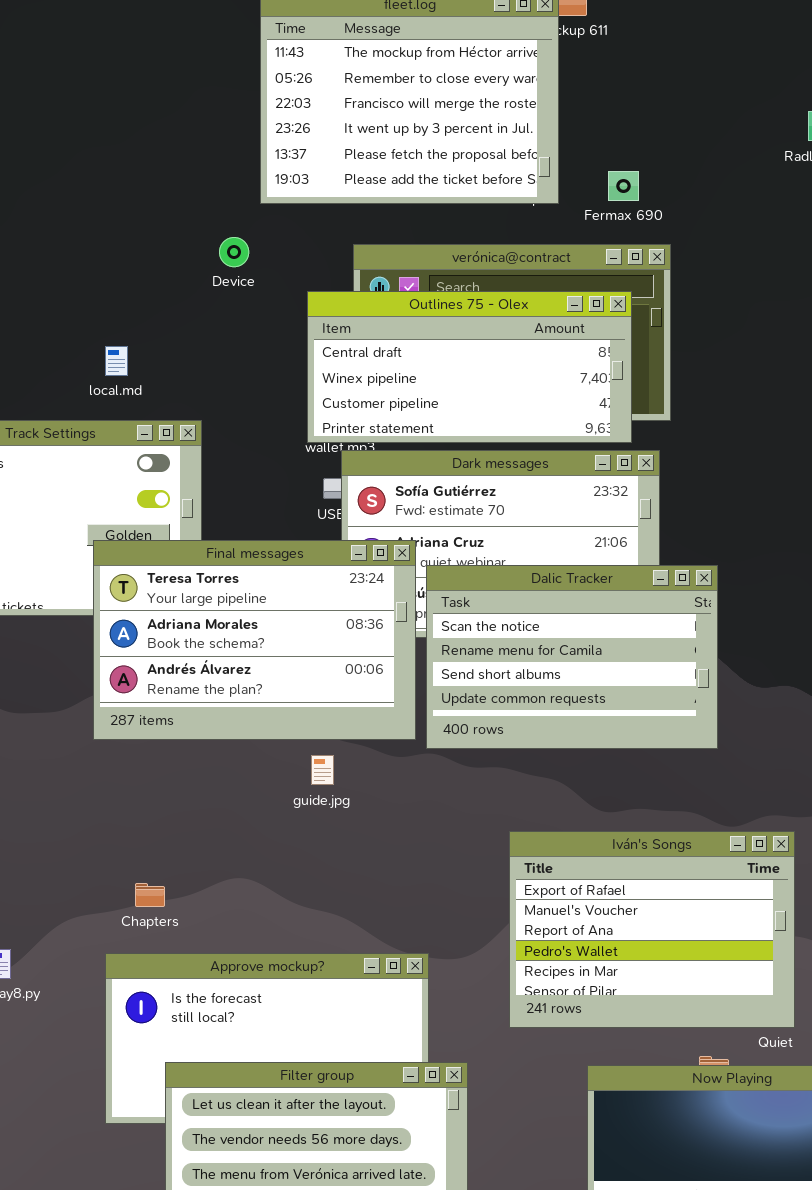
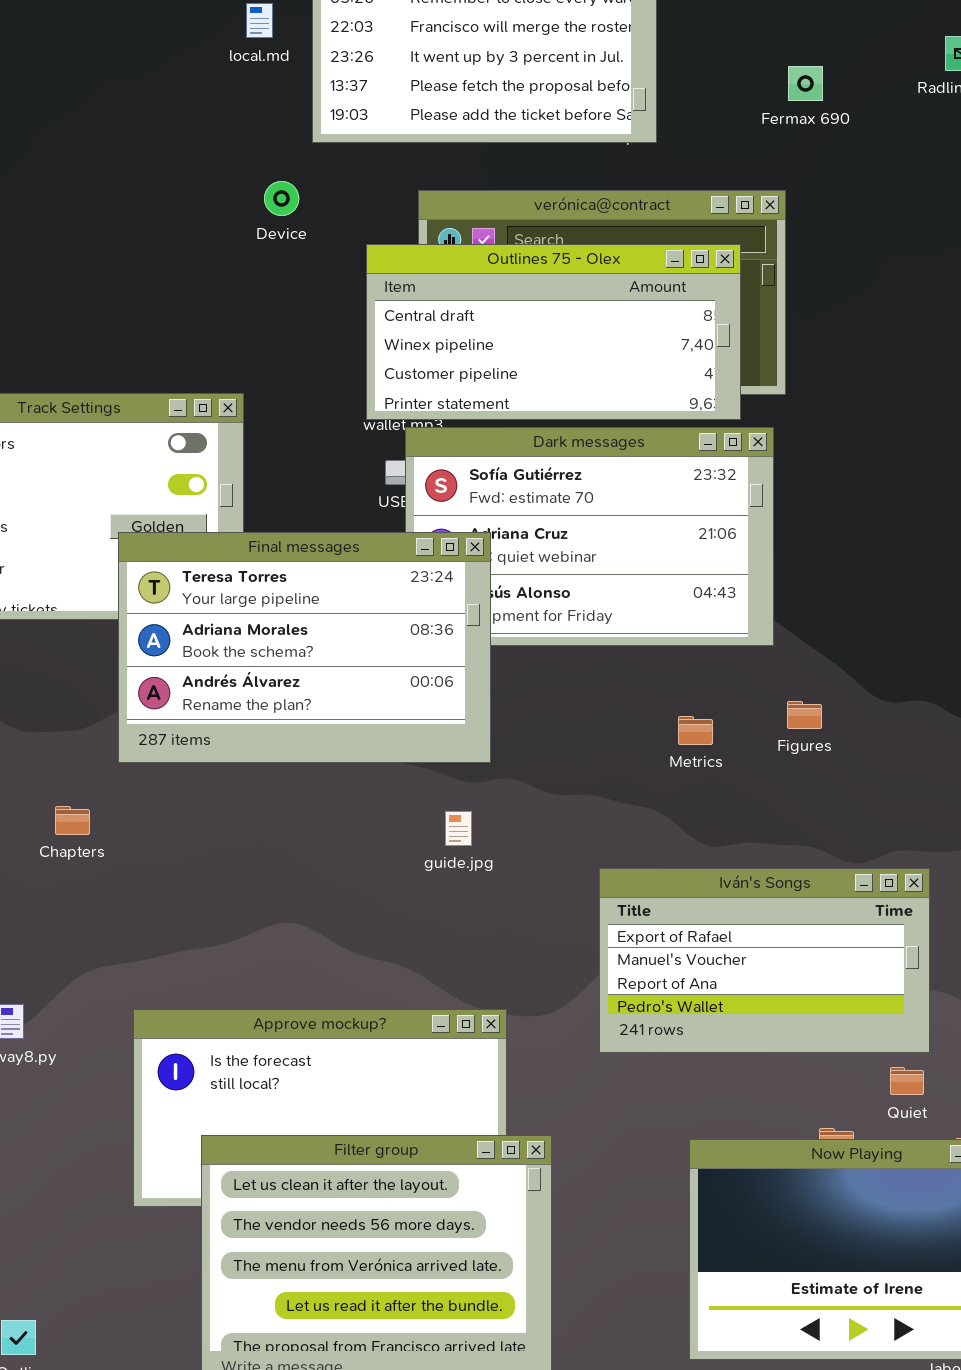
Fermax 690: [608,171,639,201] -> [788,66,823,101], moved
local.md: [105,346,128,376] -> [246,3,273,38], moved
Dalic Tracker: [426,565,718,749] -> none, closed
guide.jpg: [311,755,334,785] -> [445,811,472,846], moved
Iván's Songs: [509,831,795,1028] -> [599,868,930,1053], resized
Chapters: [135,883,165,907] -> [55,806,90,835], moved

